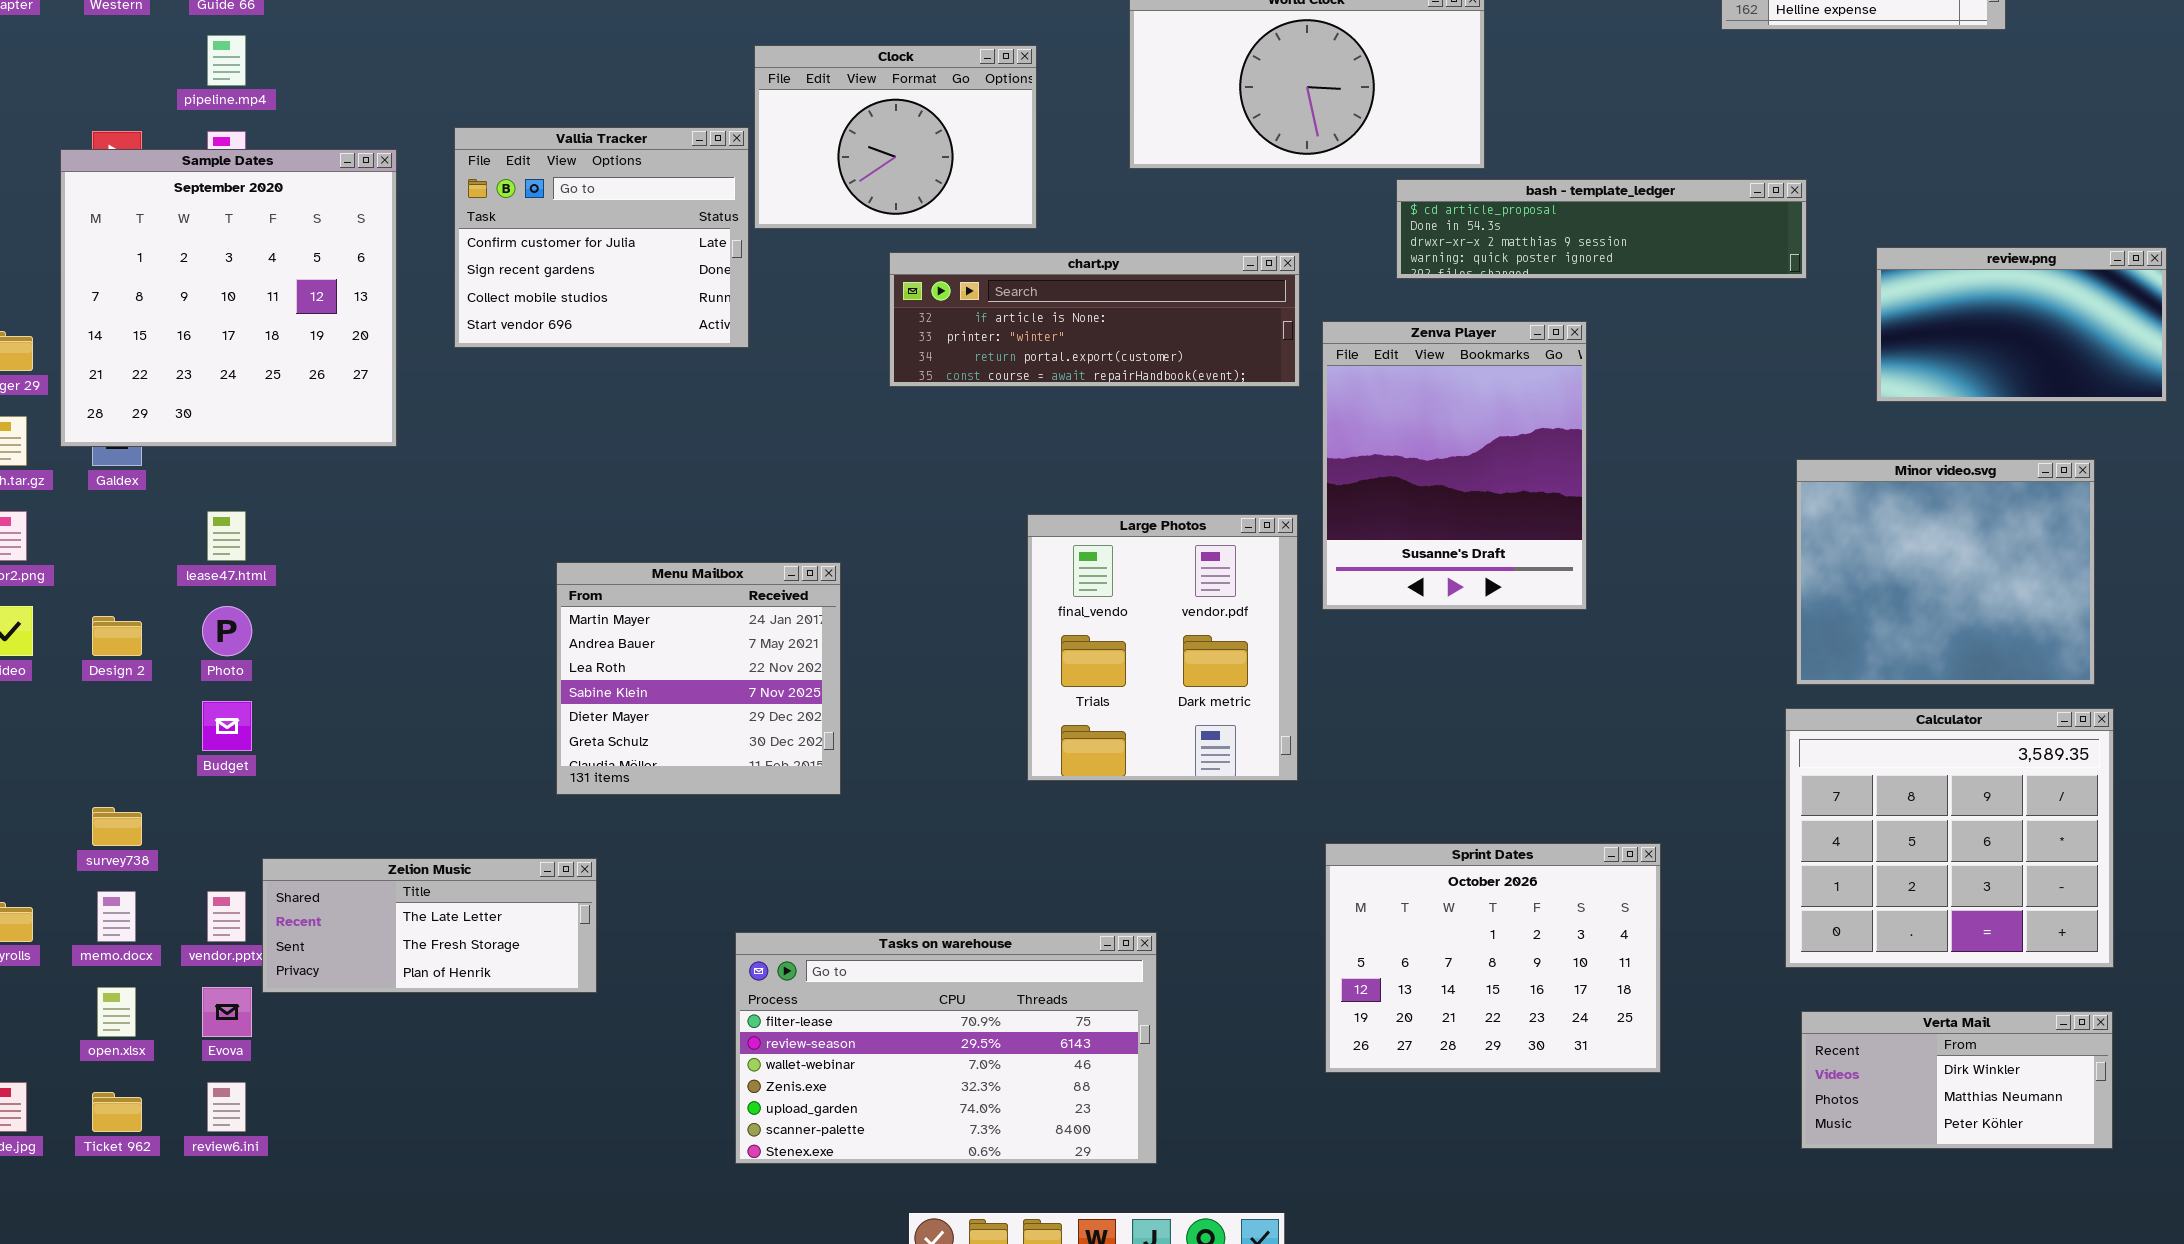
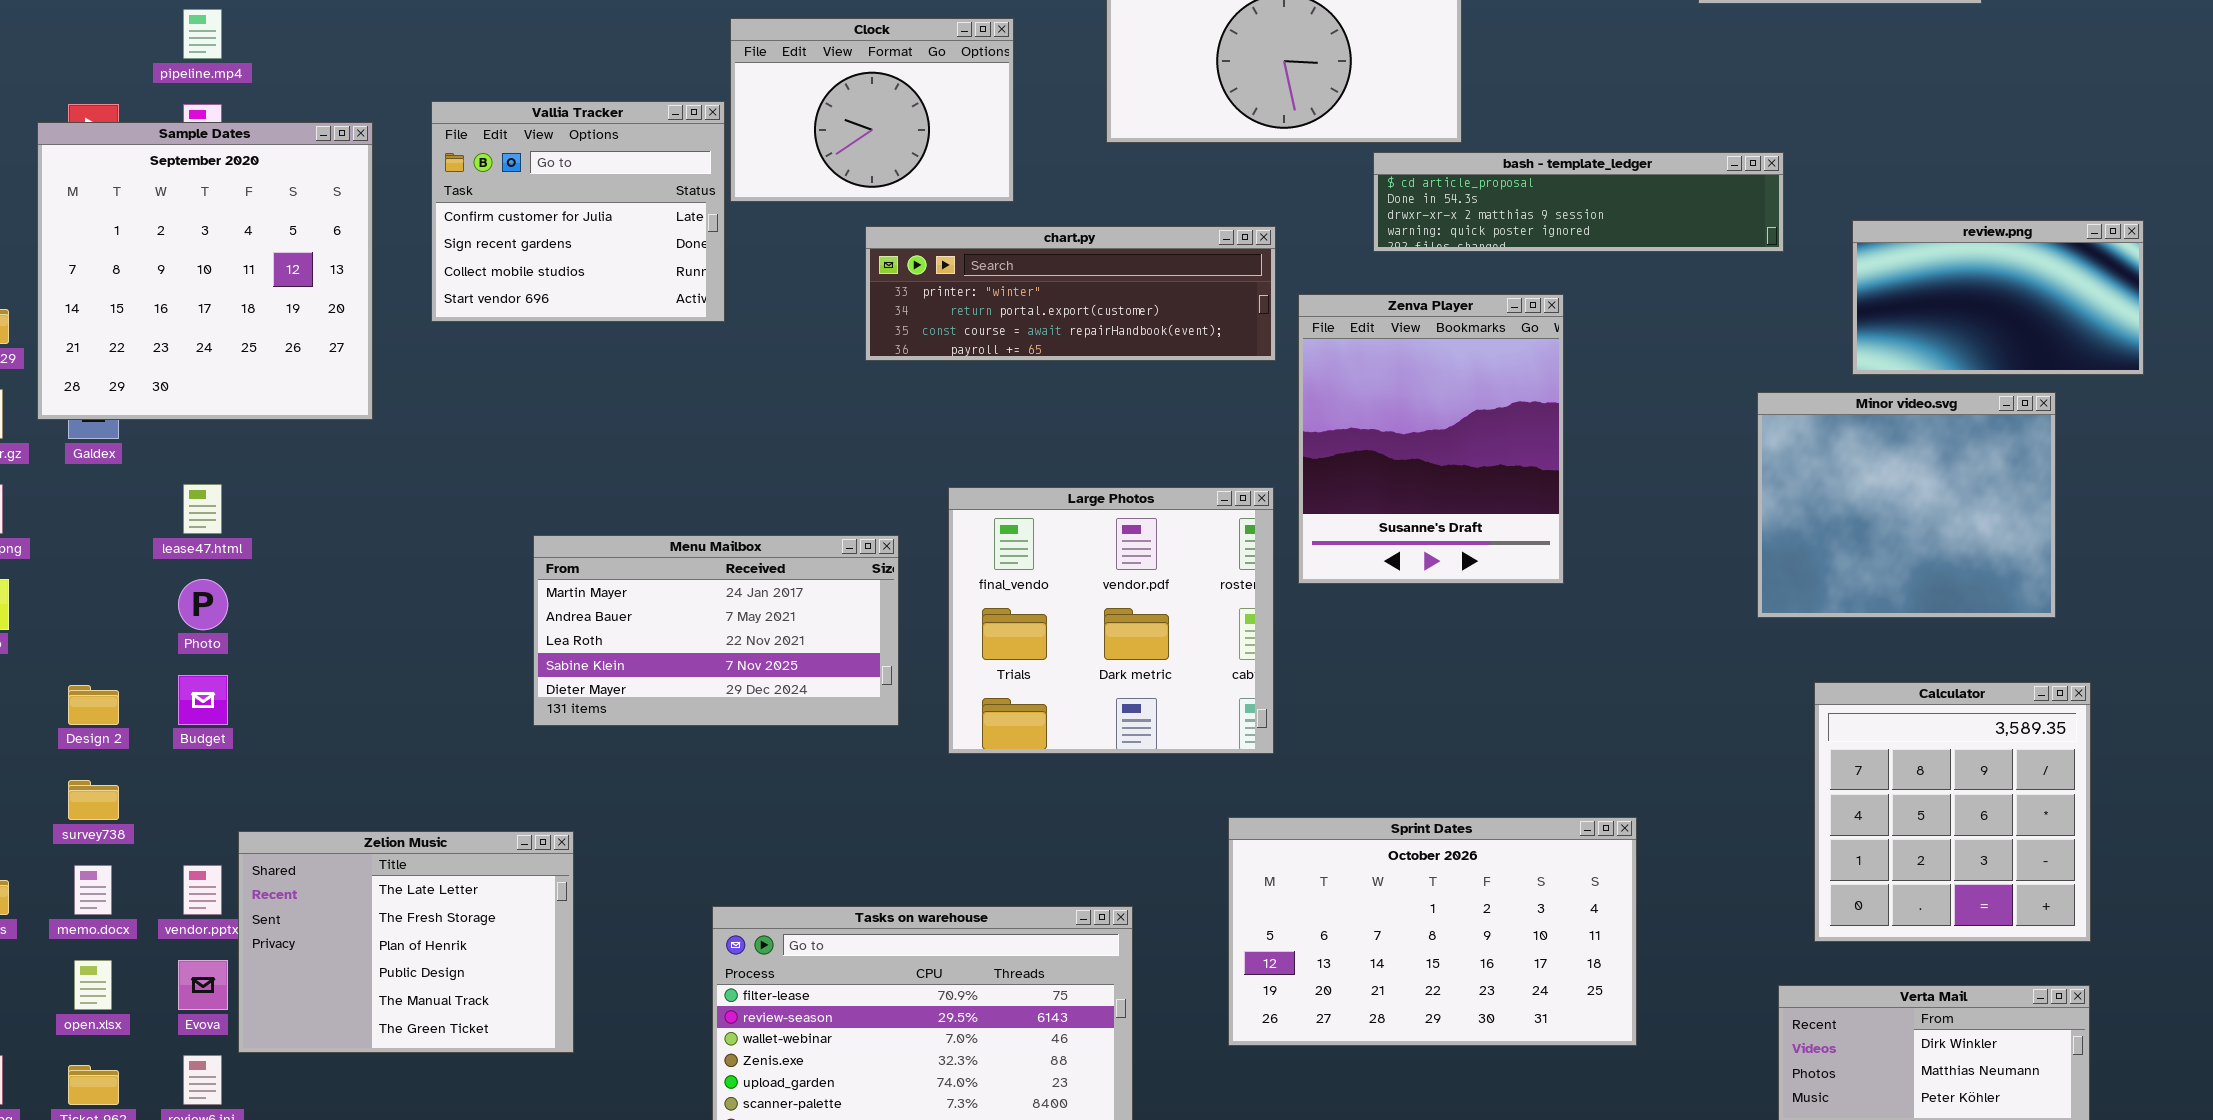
chart.py: [889,252,1300,387] -> [865,226,1276,361], scrolled down 1 row
Minor video.svg: [1796,459,2095,685] -> [1757,392,2056,618], moved
Large Photos: [1027,514,1298,781] -> [948,487,1274,754], resized
Menu Mailbox: [556,562,841,795] -> [533,535,899,726], resized
Design 2: [92,616,142,656] -> [68,685,119,725], moved
Calculator: [1785,708,2114,968] -> [1814,682,2091,942], resized
Sprint Dates: [1325,843,1661,1073] -> [1228,817,1637,1046], resized
Zelion Music: [262,858,597,993] -> [238,831,574,1053], resized

